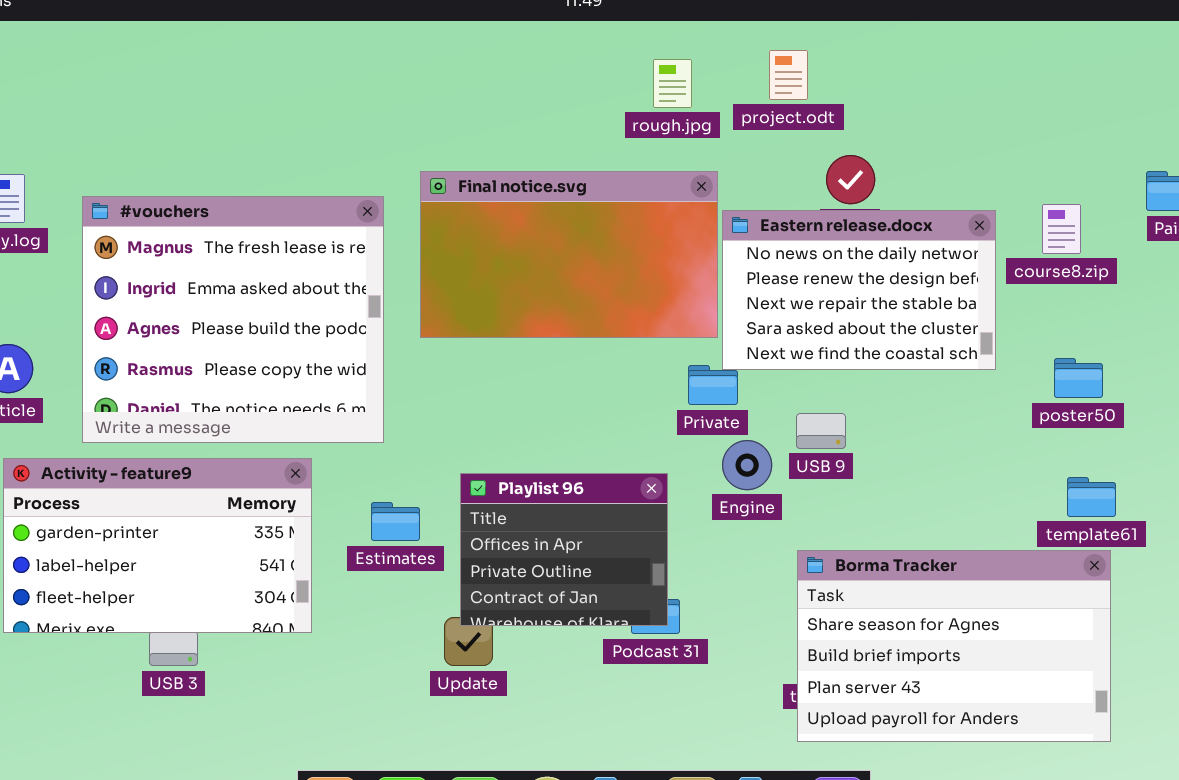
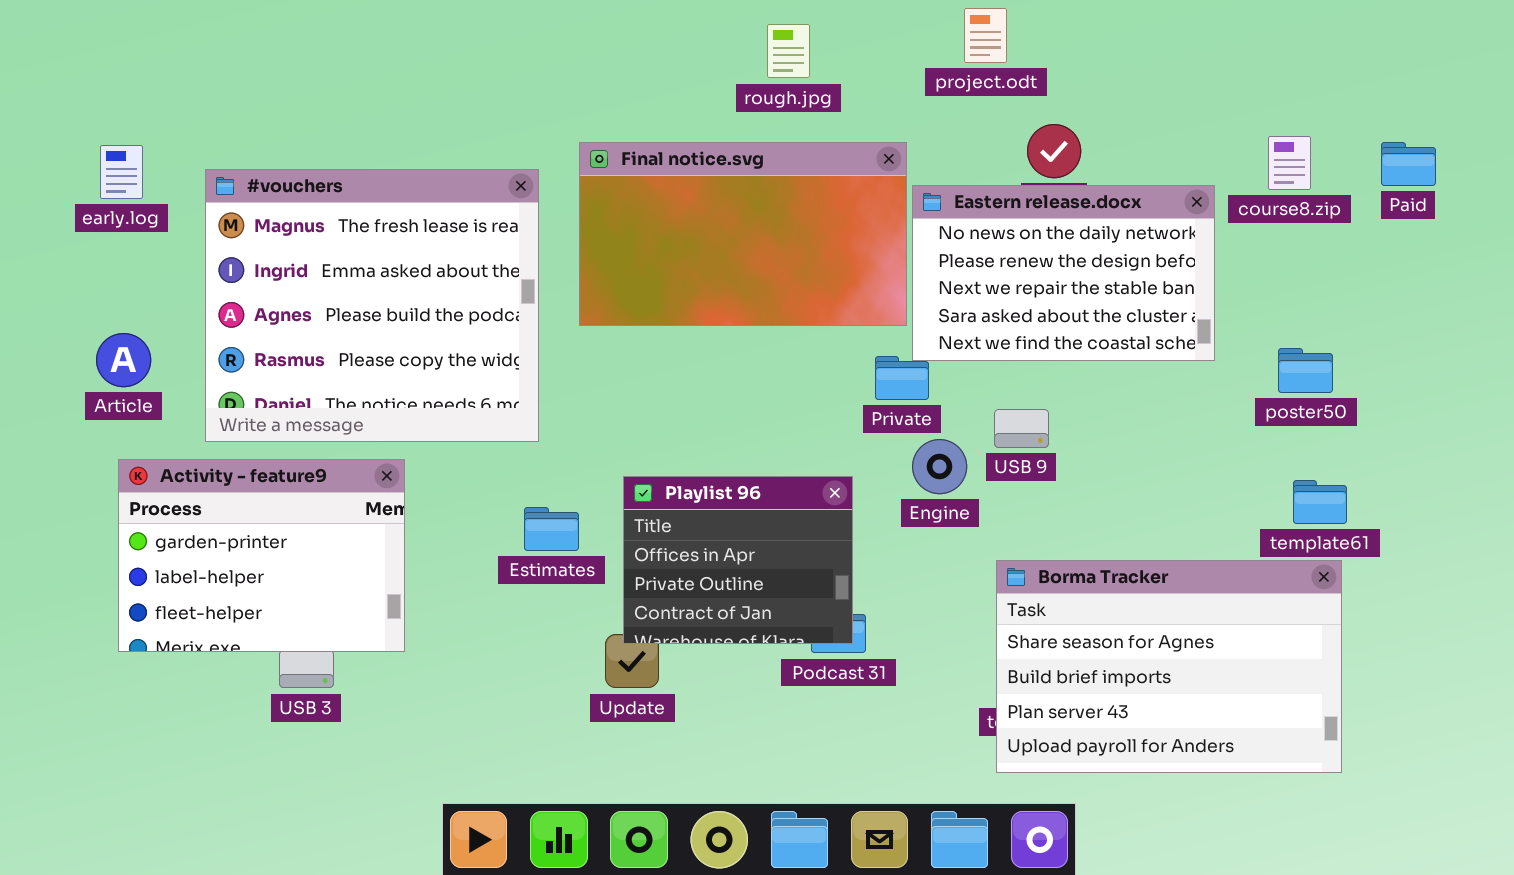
rough.jpg: [653,59,692,108] -> [767,24,810,78], moved
course8.zip: [1042,204,1081,254] -> [1268,136,1311,190], moved
Activity - feature9: [3,458,312,633] -> [118,459,405,652], resized

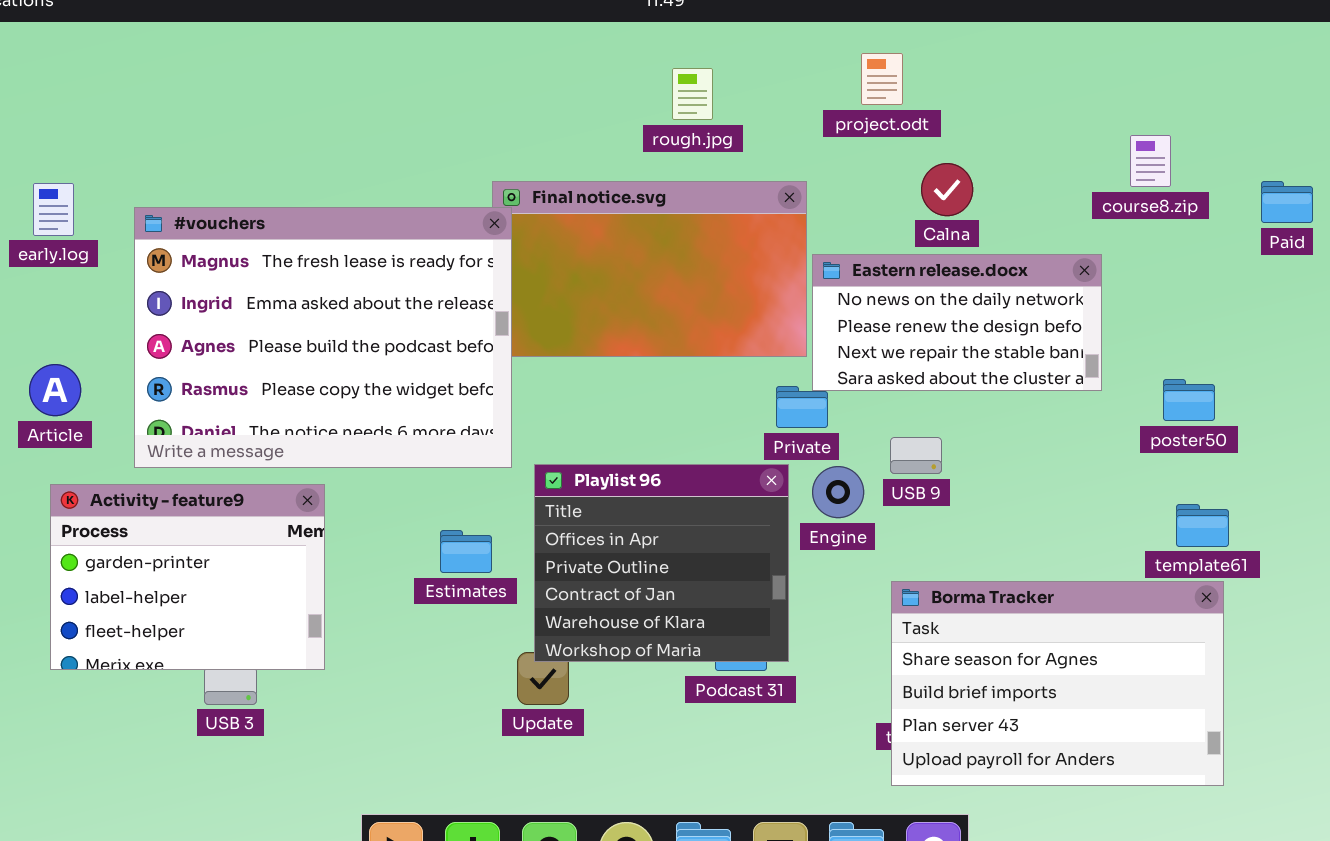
course8.zip: [1268,136,1311,190] -> [1130,135,1171,187], moved
#vouchers: [205,169,539,442] -> [134,207,512,468], resized
Eastern release.docx: [912,185,1215,361] -> [812,254,1102,391], resized
Playlist 96: [623,476,853,644] -> [534,464,789,662], resized

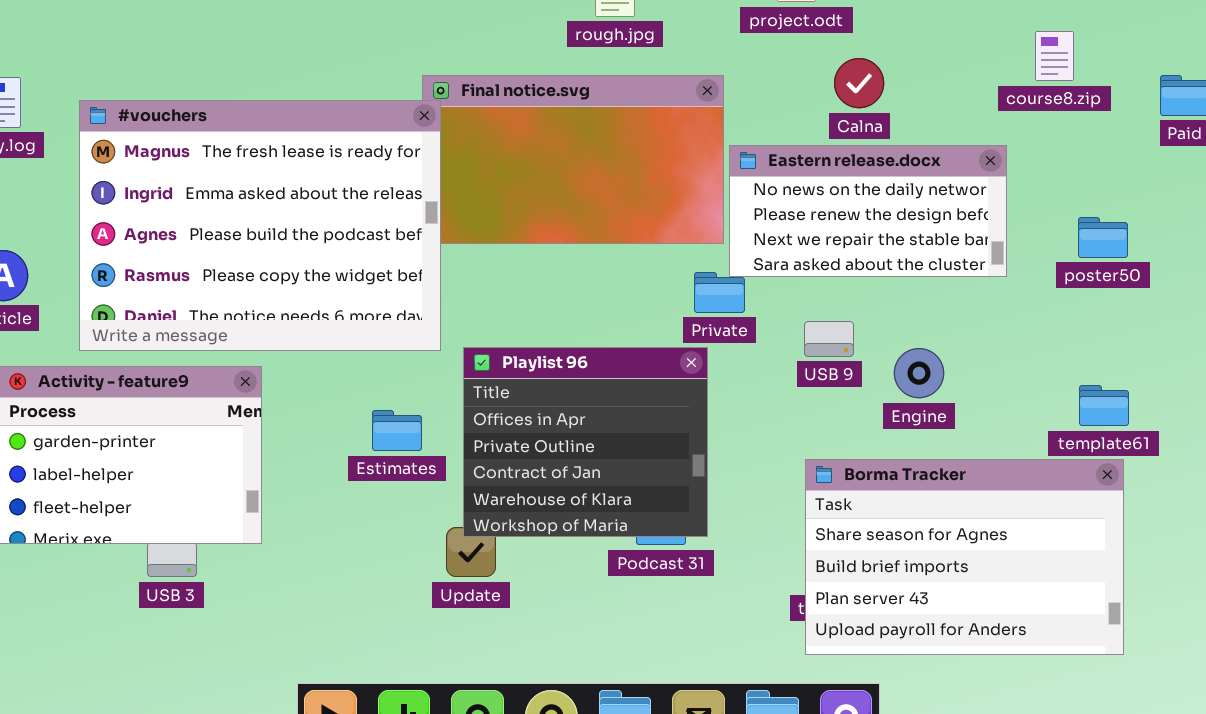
poster50: [1163,379,1215,421] -> [1078,217,1128,258], moved
Engine: [812,466,864,518] -> [894,348,944,398], moved

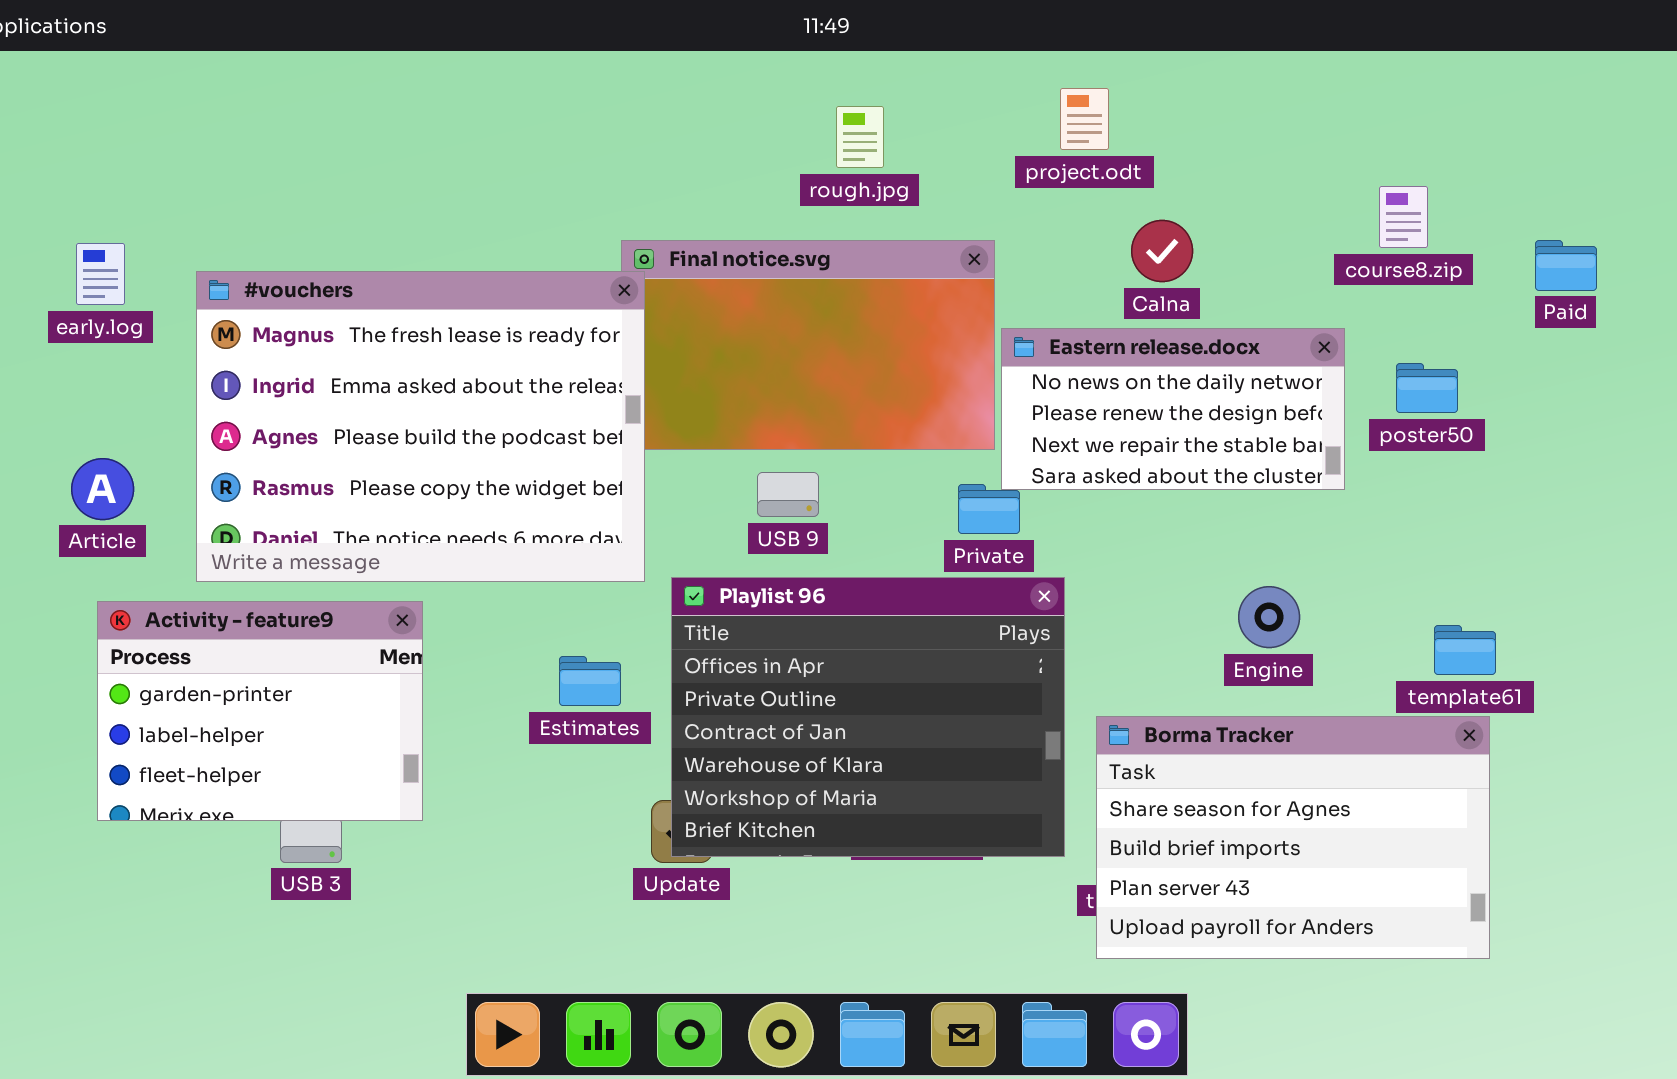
poster50: [1078,217,1128,258] -> [1396,363,1458,413], moved
USB 9: [804,321,854,357] -> [757,472,819,517], moved
Playlist 96: [463,347,708,537] -> [671,577,1065,857], resized
Engine: [894,348,944,398] -> [1238,586,1300,648], moved

